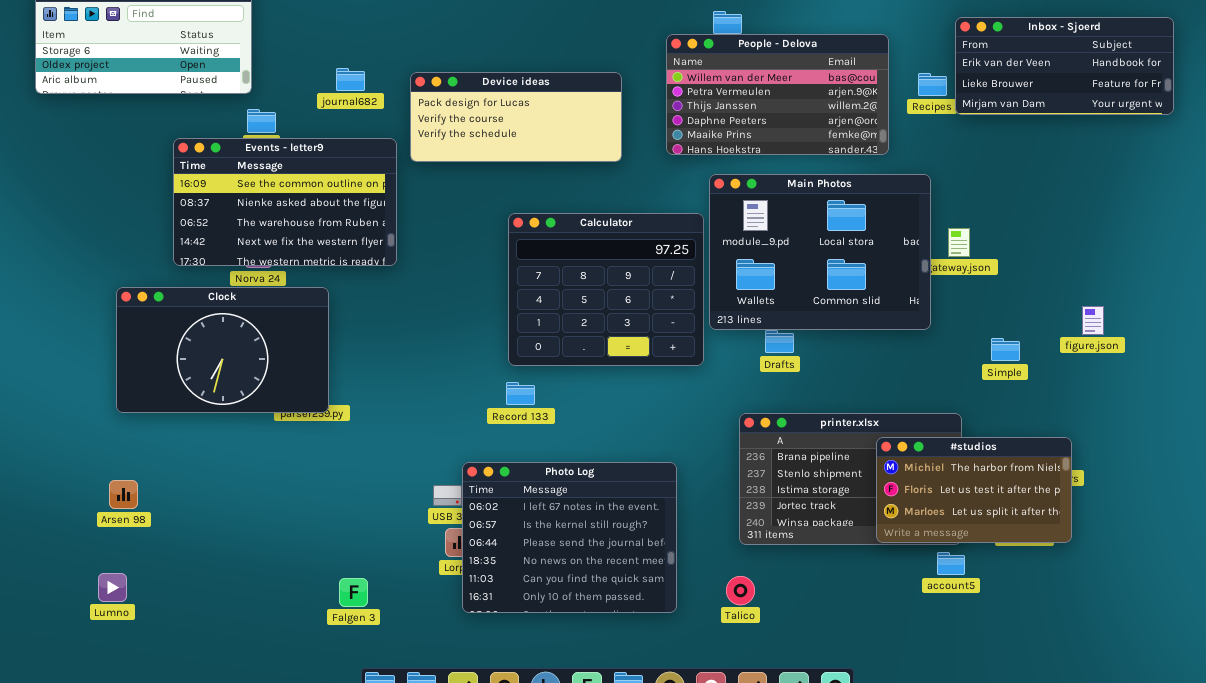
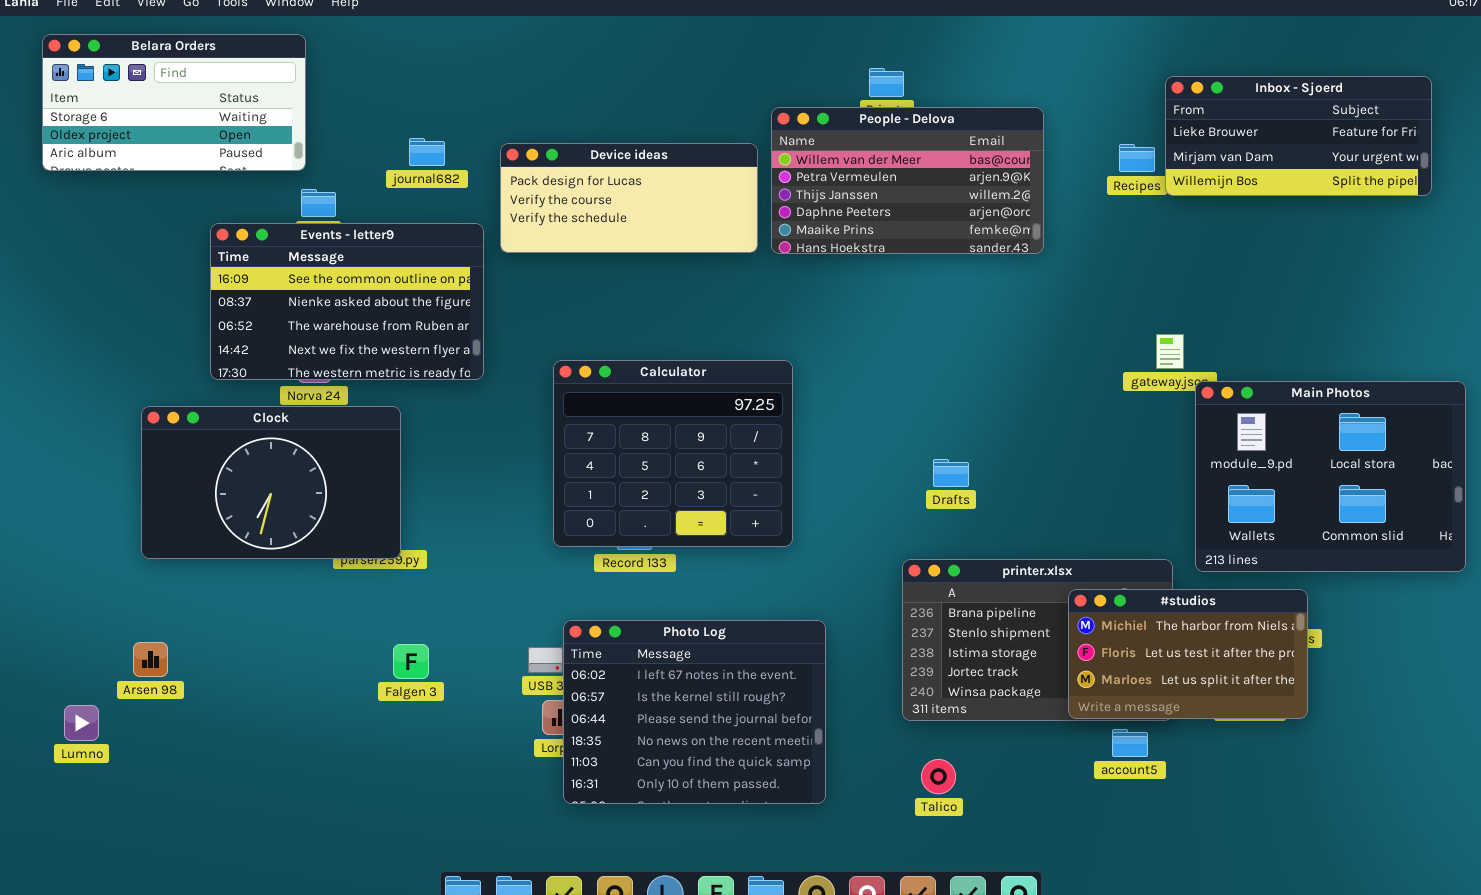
Inbox - Sjoerd: [955,17,1174,115] -> [1165,76,1432,196], scrolled down 1 row
People - Delova: [666,34,889,155] -> [771,107,1044,254], moved
Main Photos: [709,174,931,330] -> [1195,381,1466,572], moved
Calculator: [508,213,704,366] -> [553,360,793,547], moved
account5: [937,552,965,575] -> [1112,729,1148,757], moved
Lumno: [98,573,127,602] -> [64,705,99,741], moved
Talico: [726,576,755,605] -> [921,759,956,794], moved
Falgen 3: [339,578,368,607] -> [393,644,429,679], moved

